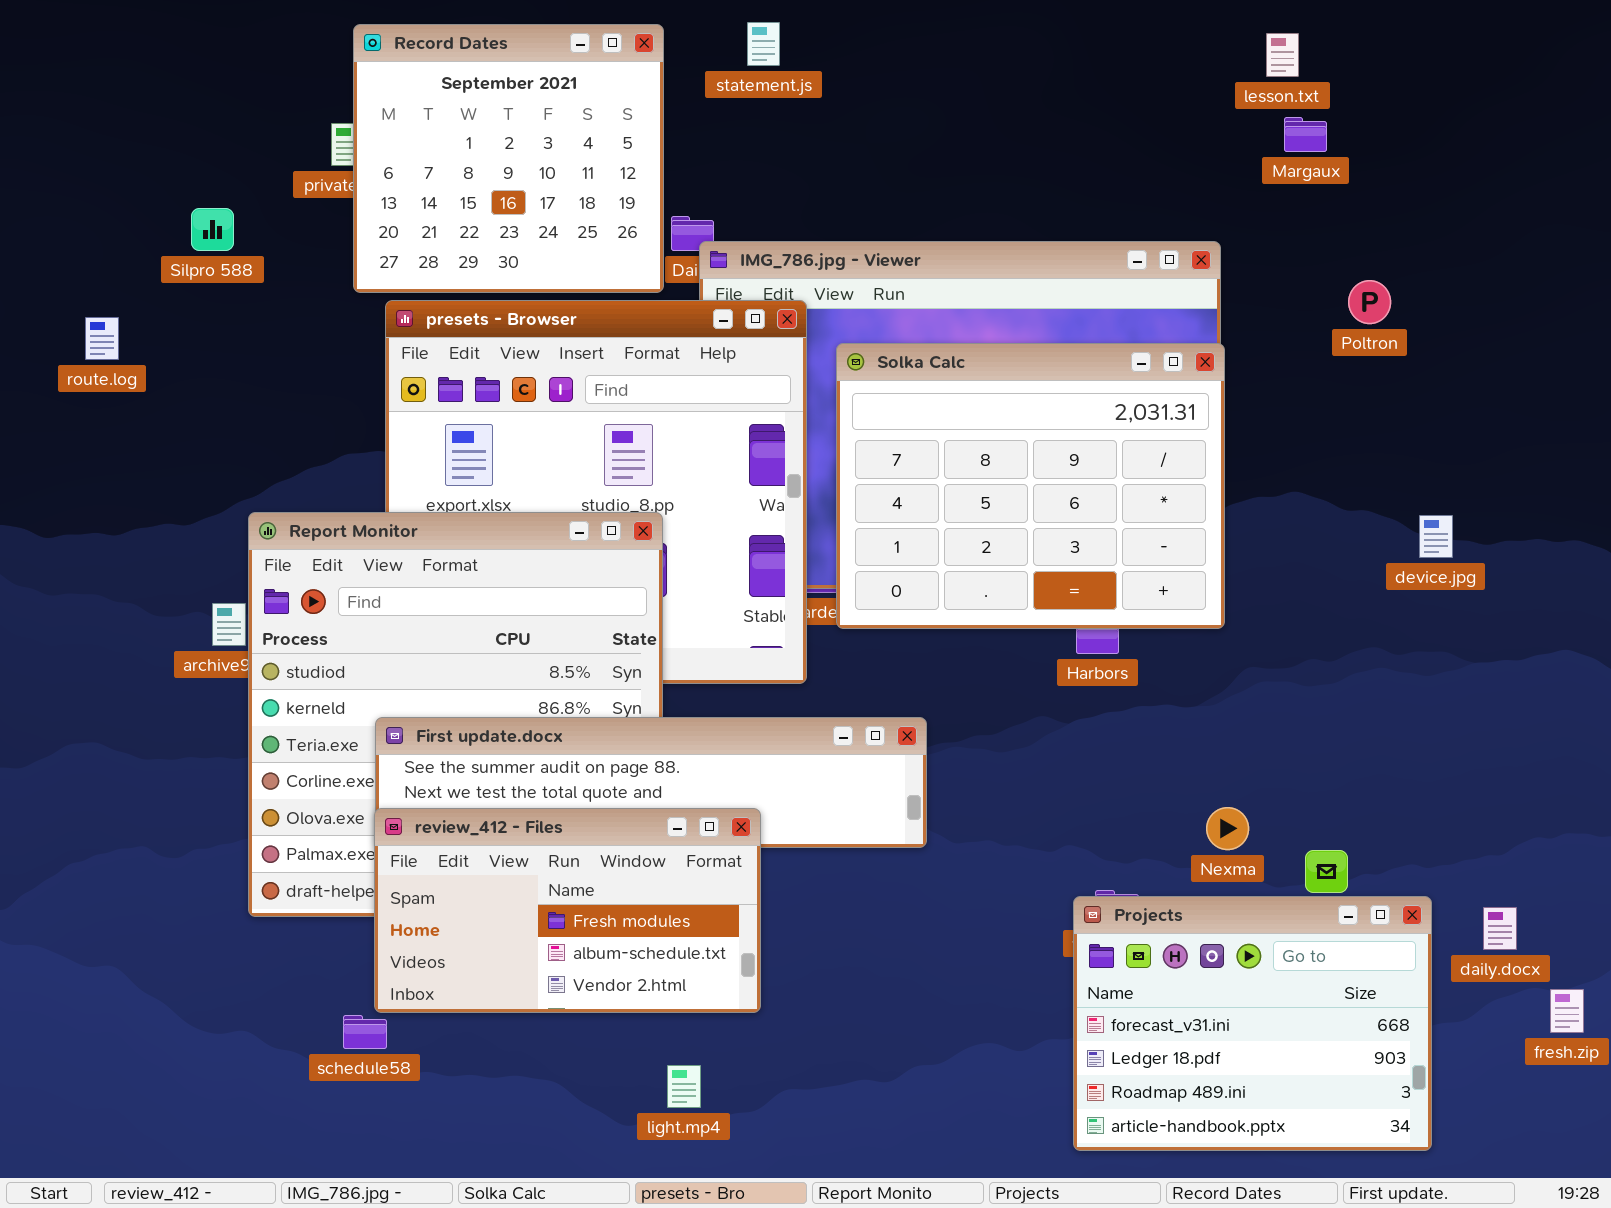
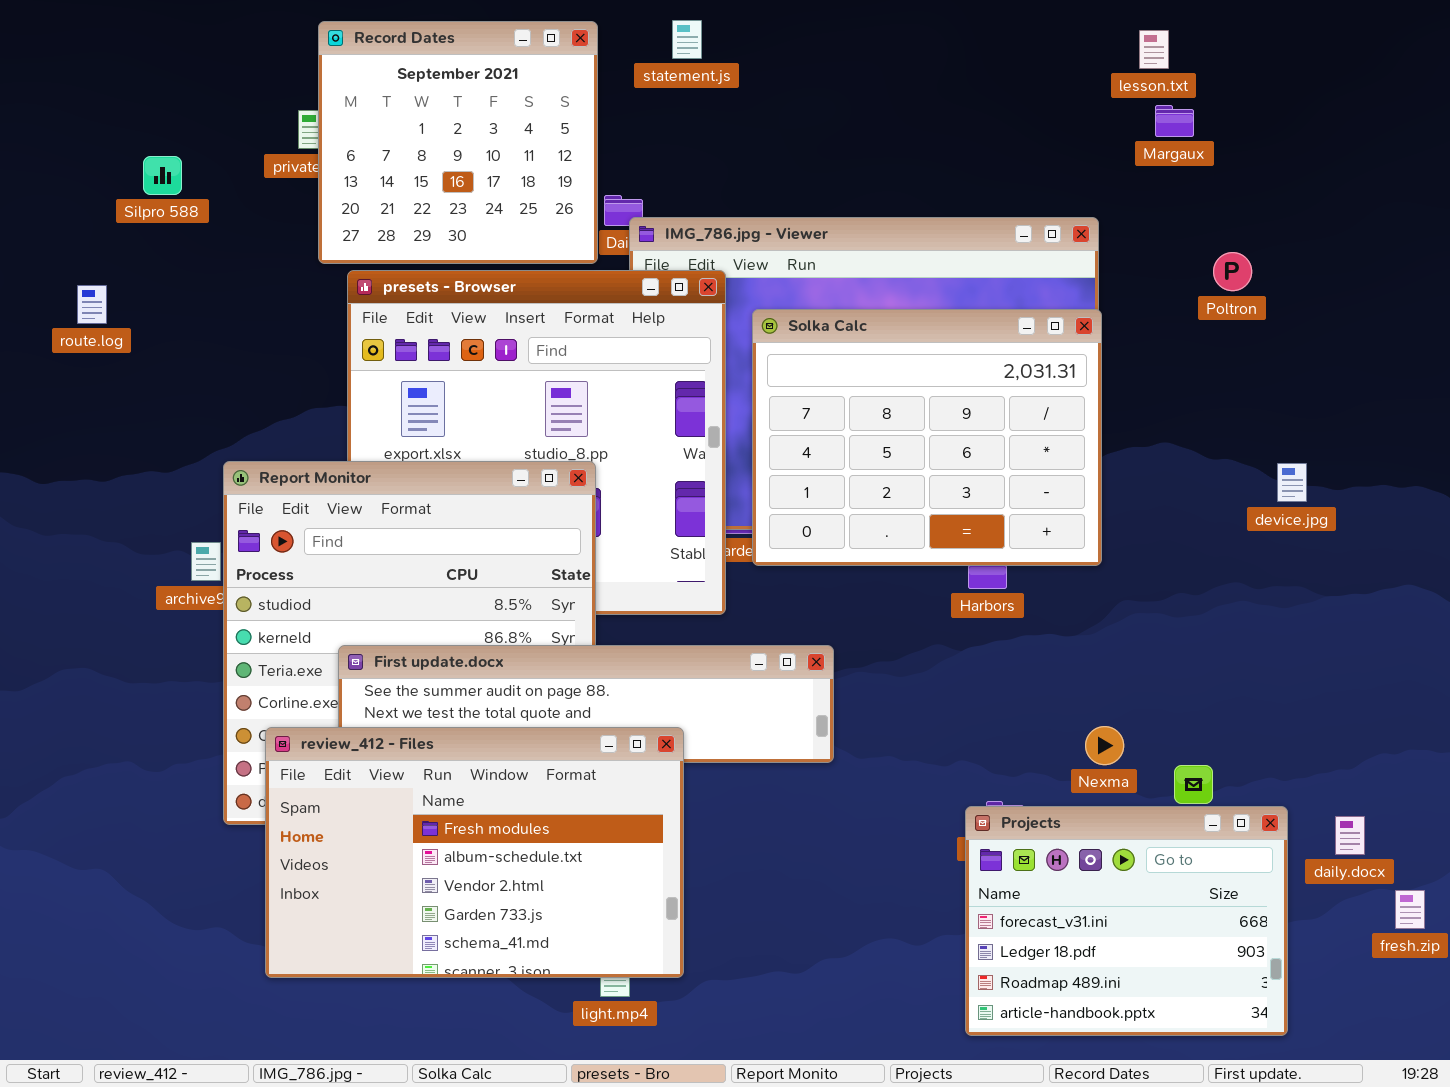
Silpro 588: [191,208,234,251] -> [143,156,182,195], moved
review_412 - Files: [374,808,761,1013] -> [265,727,684,978], resized

